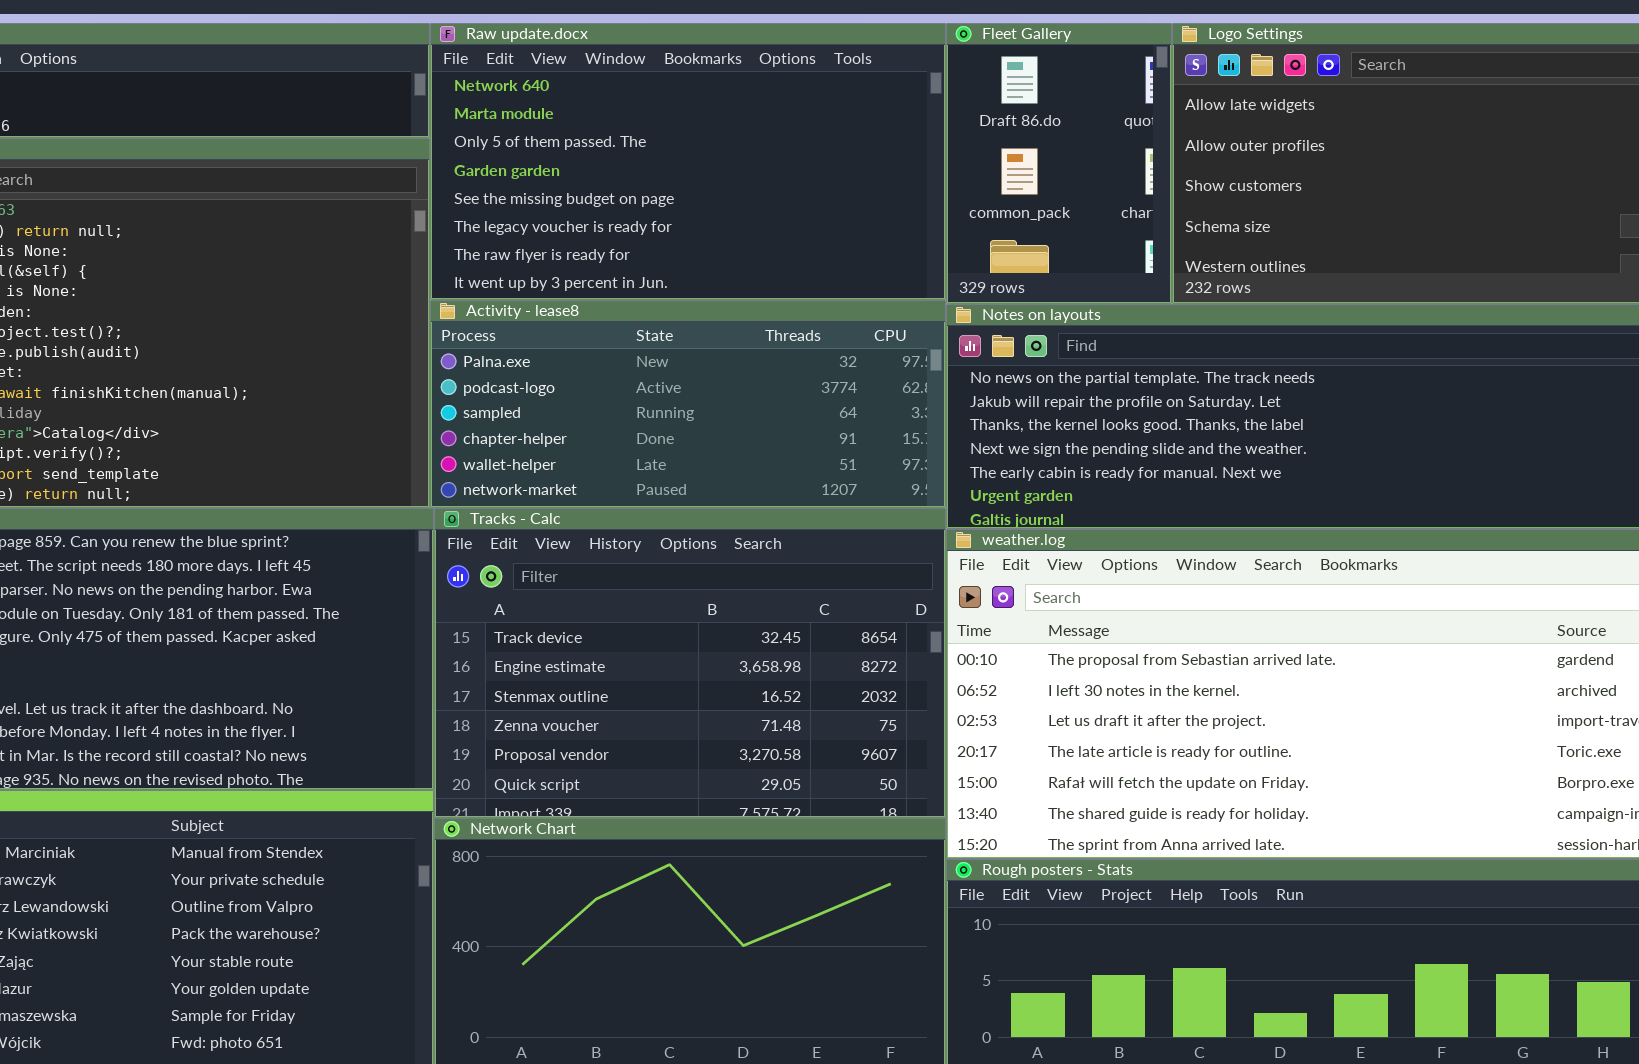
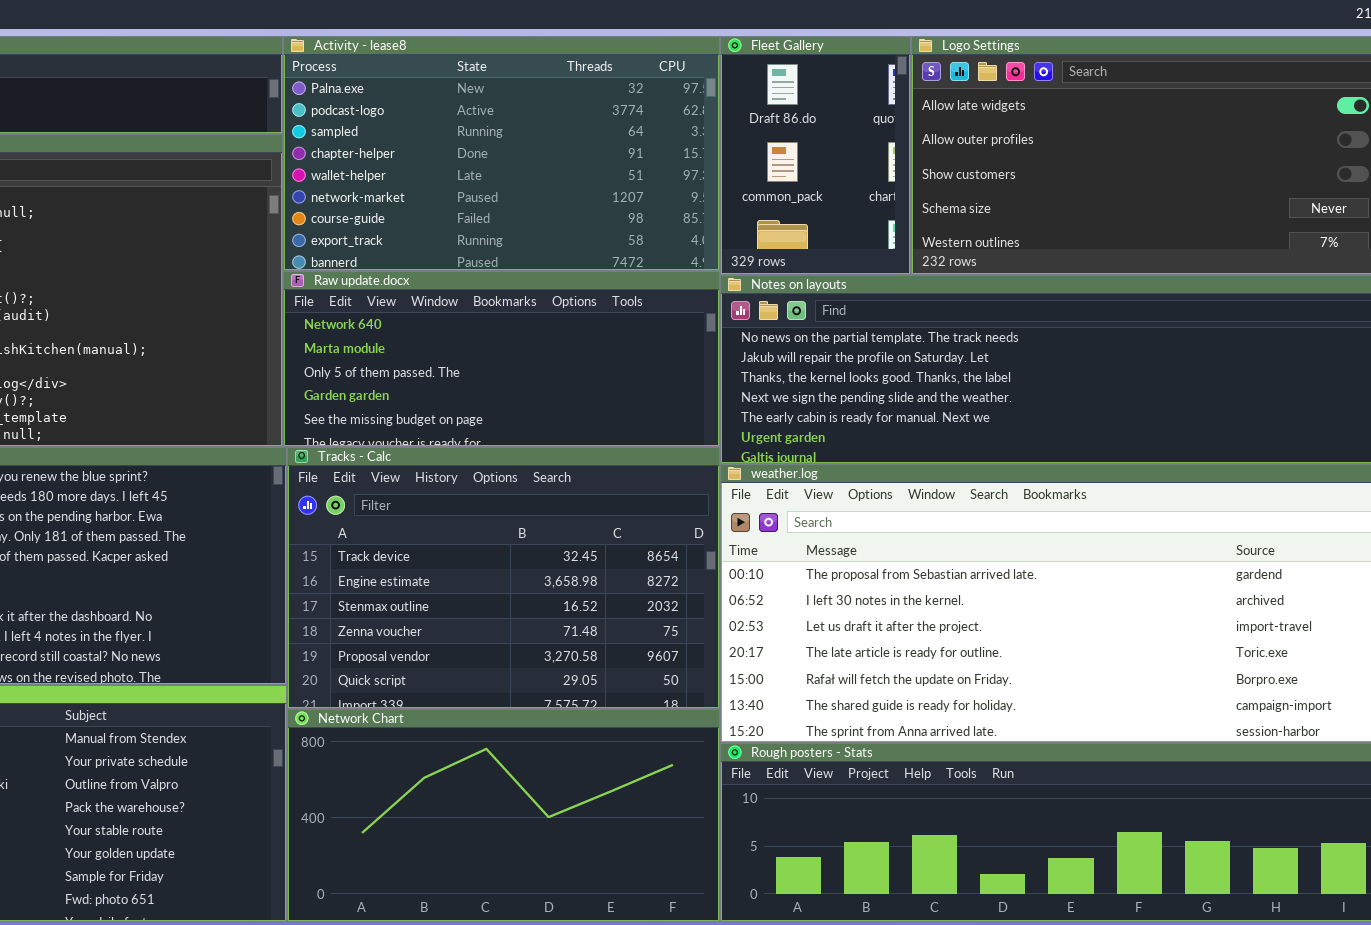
Raw update.docx: [430,23,946,300] -> [283,271,720,447], moved, resized
Activity - lease8: [430,300,946,508] -> [283,36,720,271], moved, resized

